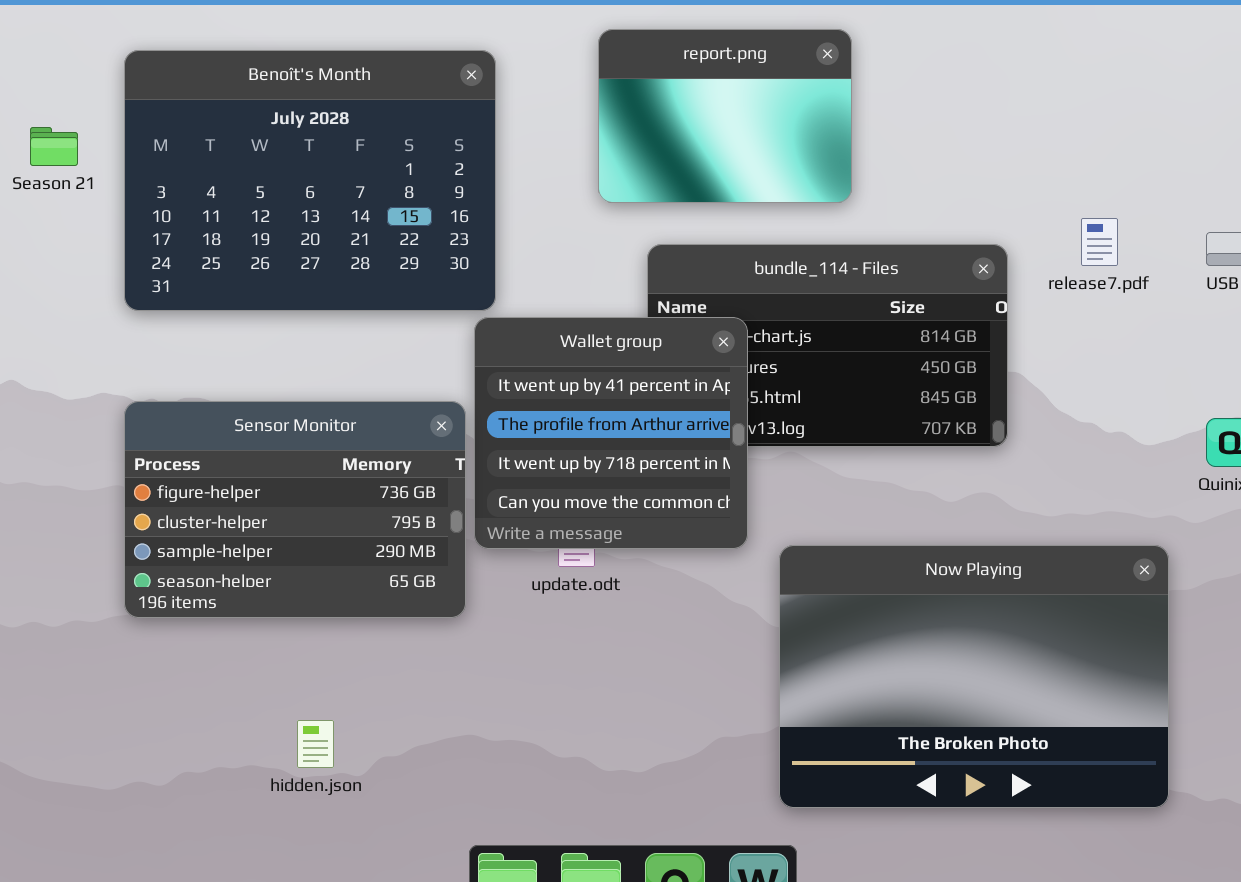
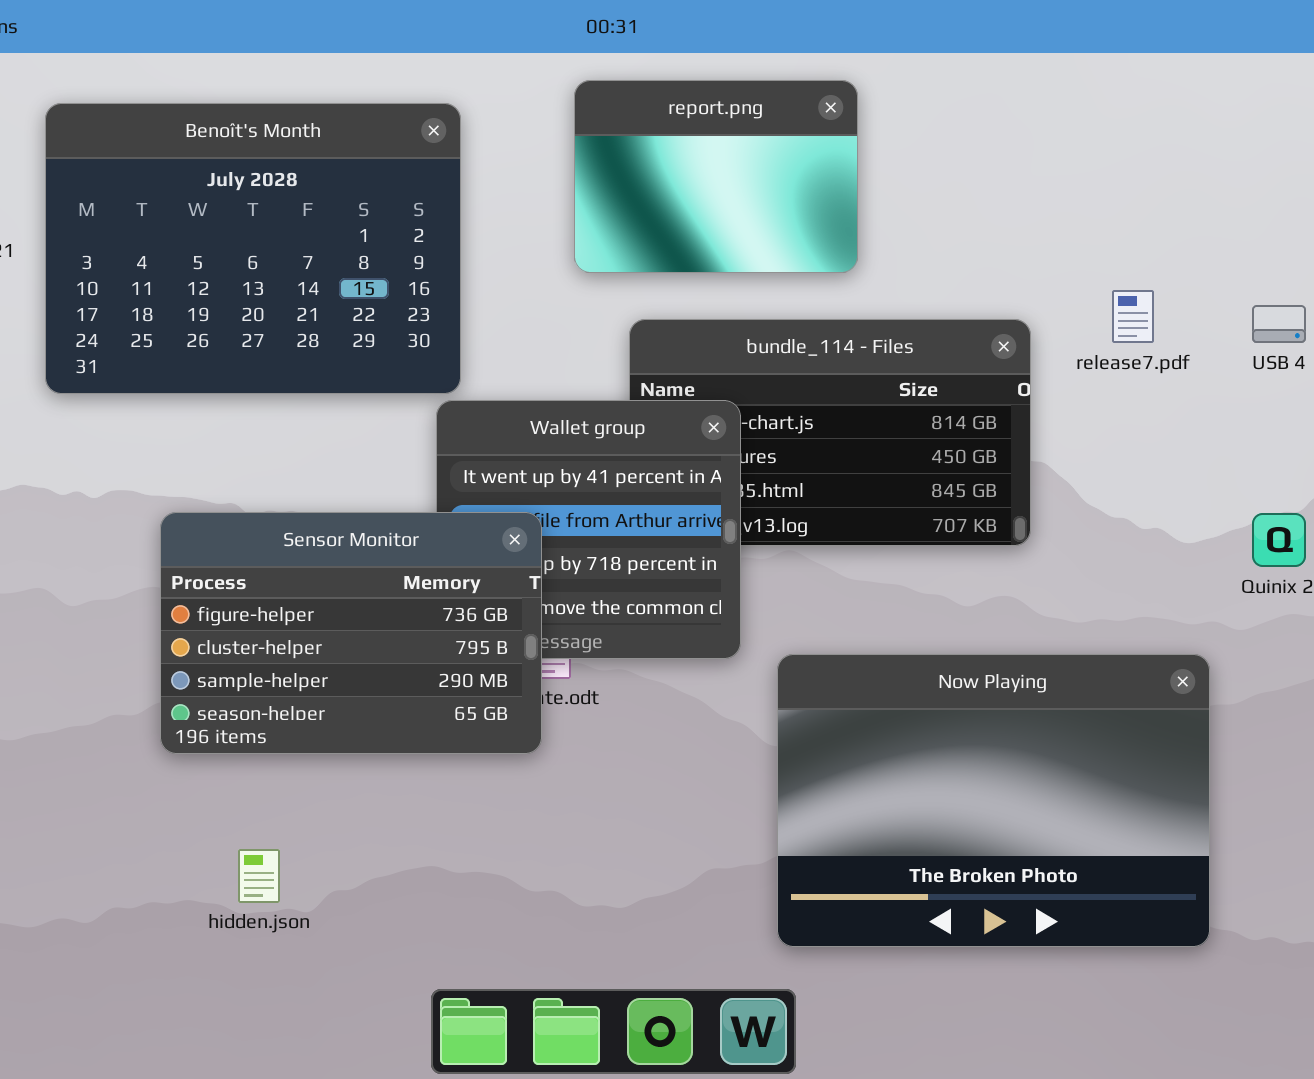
Sensor Monitor: [124,401,466,618] -> [160,512,542,754], moved

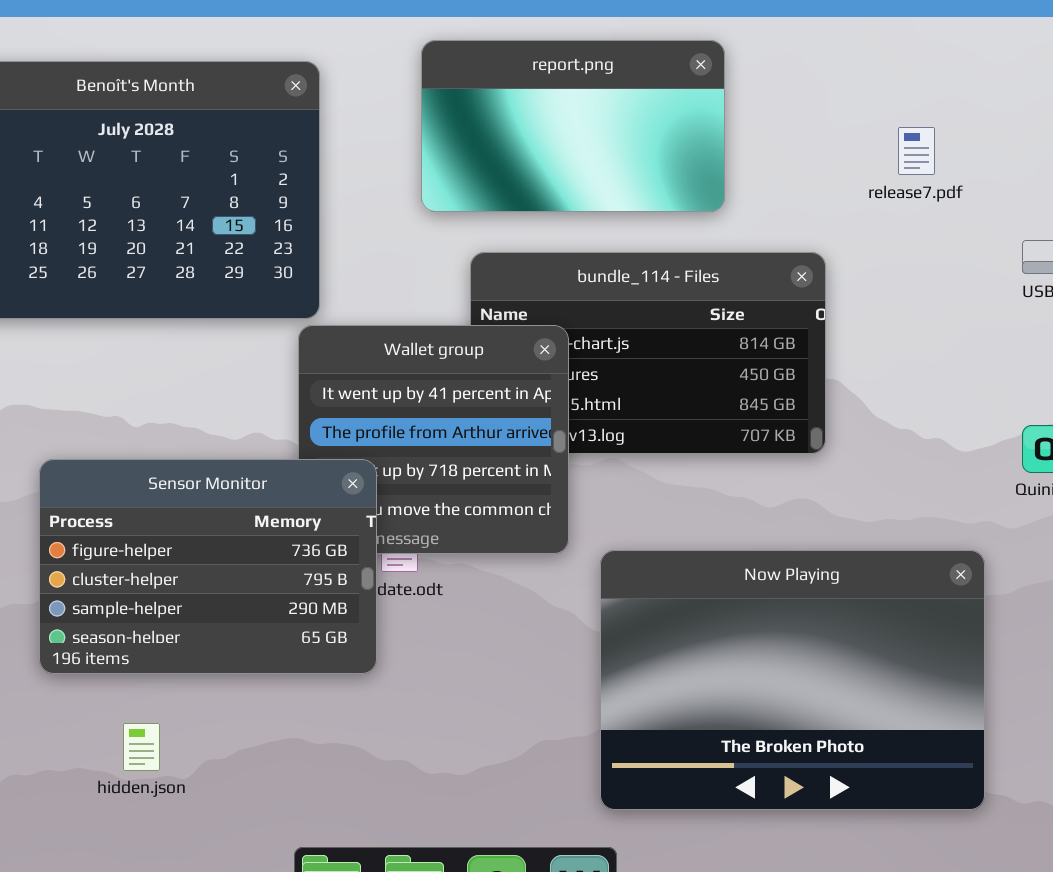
report.png: [574,80,858,273] -> [421,40,725,212], resized
release7.pdf: [1112,290,1154,343] -> [898,127,935,175], moved
Sensor Monitor: [160,512,542,754] -> [39,459,377,674], moved

